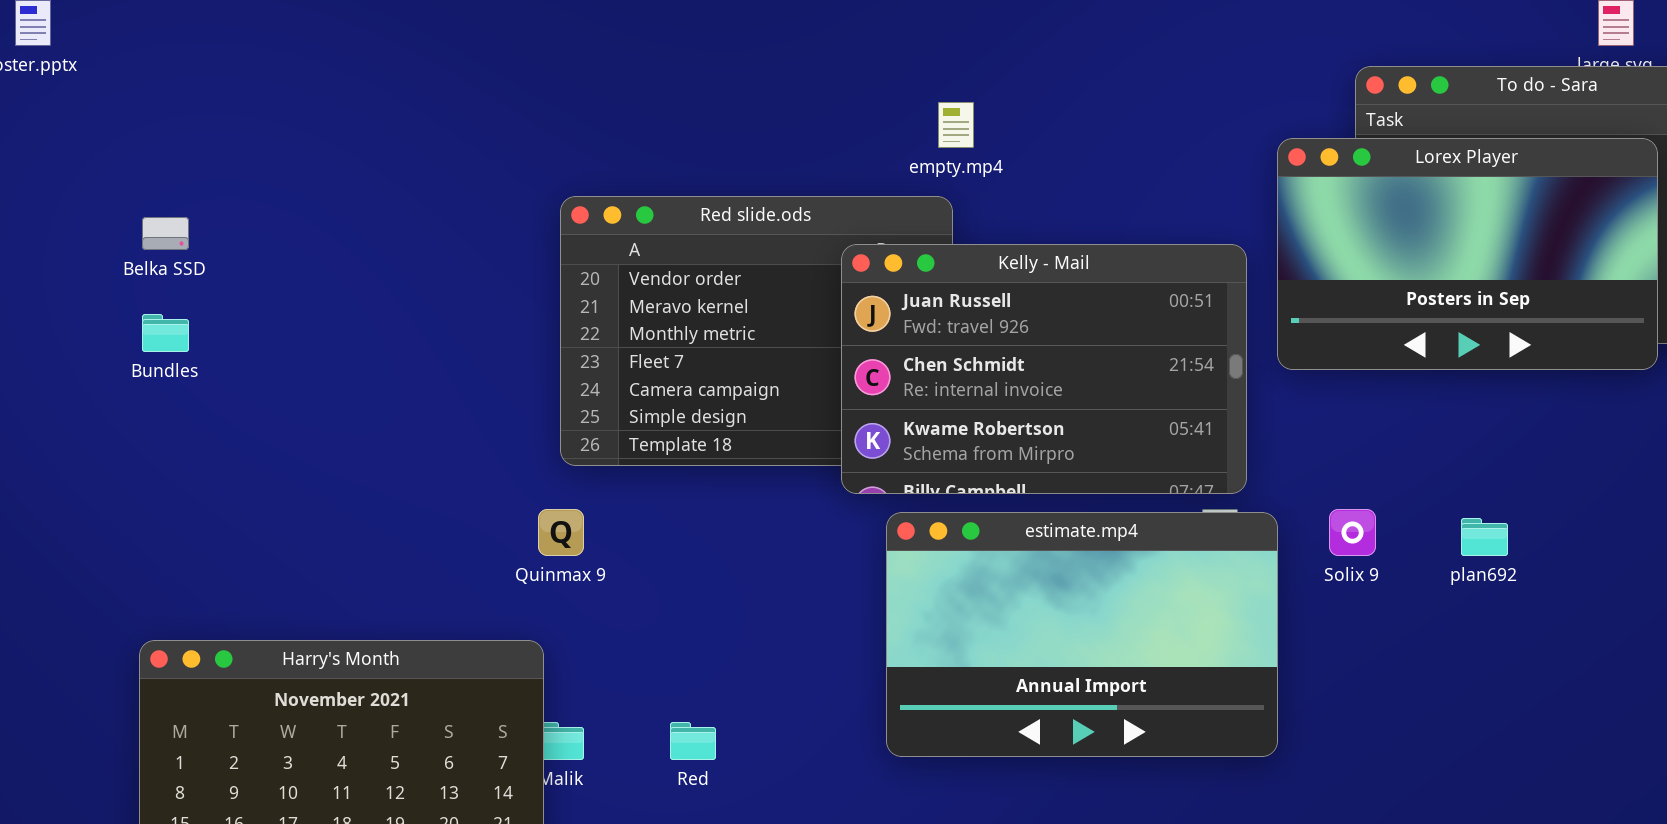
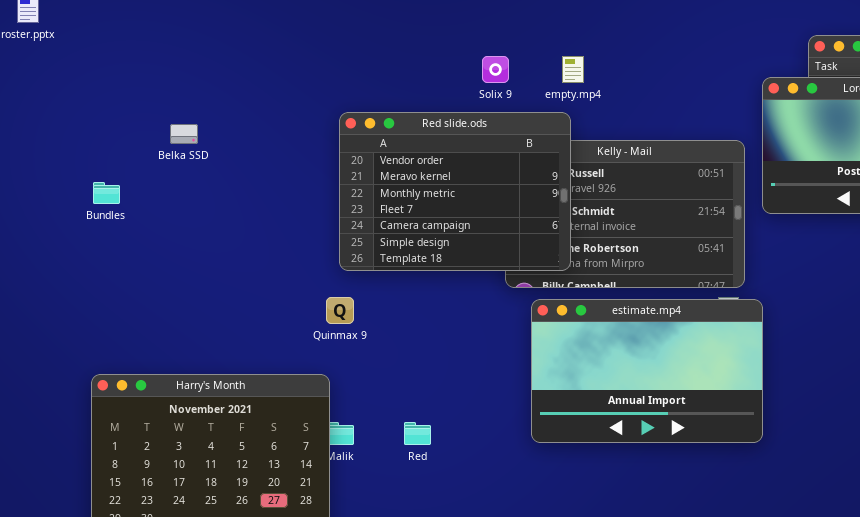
Red slide.ods: [560,196,953,466] -> [339,112,571,271], raised
Belka SSD: [142,217,189,250] -> [170,124,198,144], moved
Solix 9: [1329,509,1376,556] -> [482,56,509,83], moved

